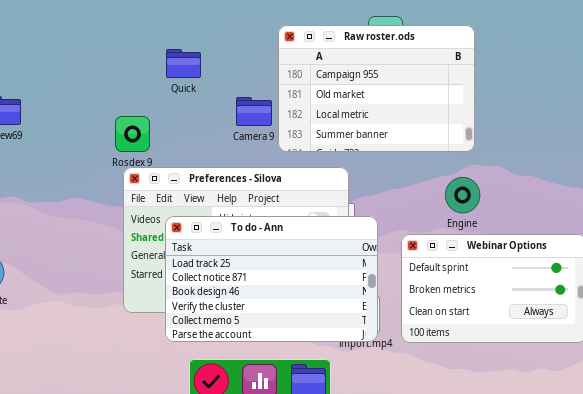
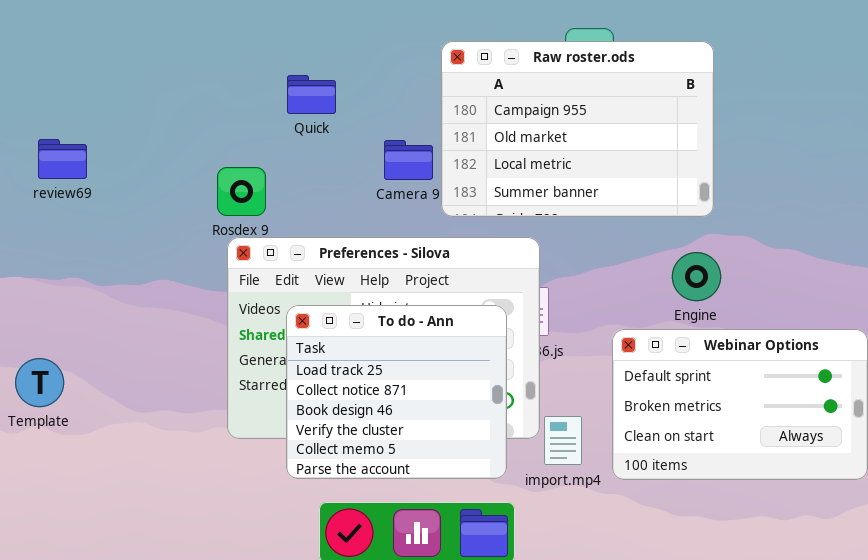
To do - Ann: [165,216,378,342] -> [286,305,507,479], resized

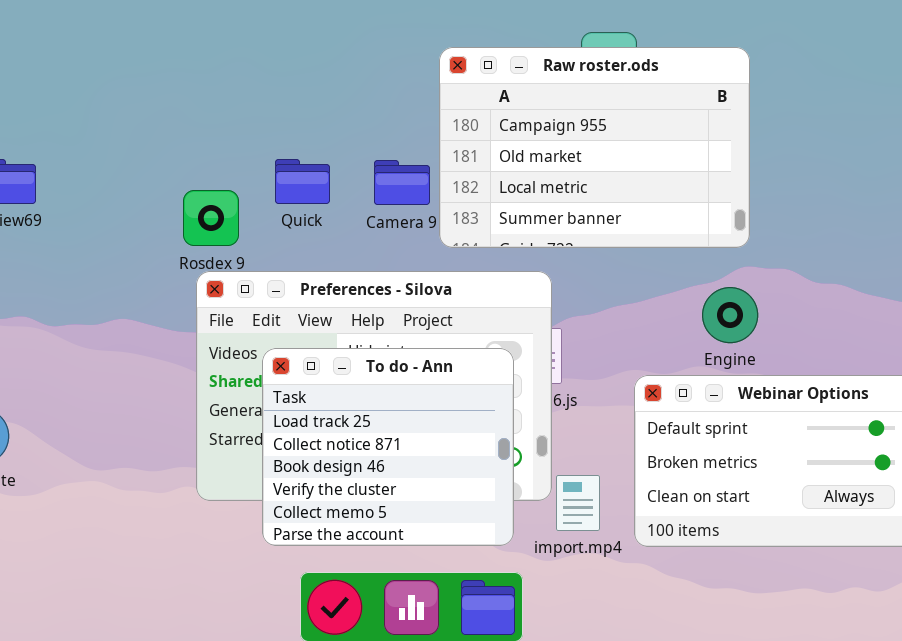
Quick: [287,75,336,114] -> [275,159,330,204], moved

